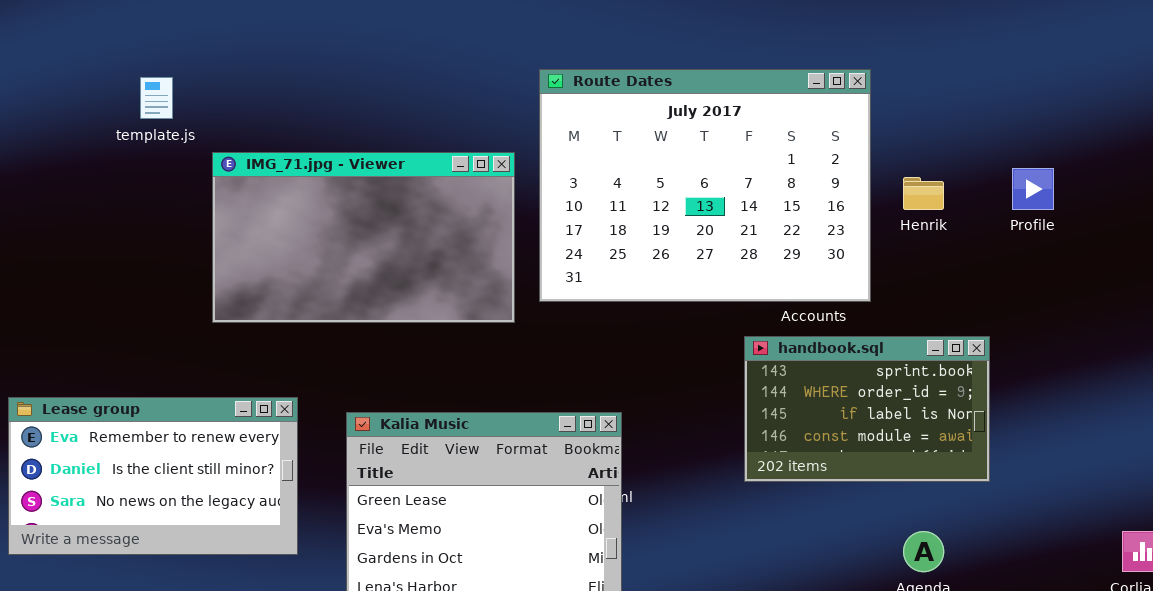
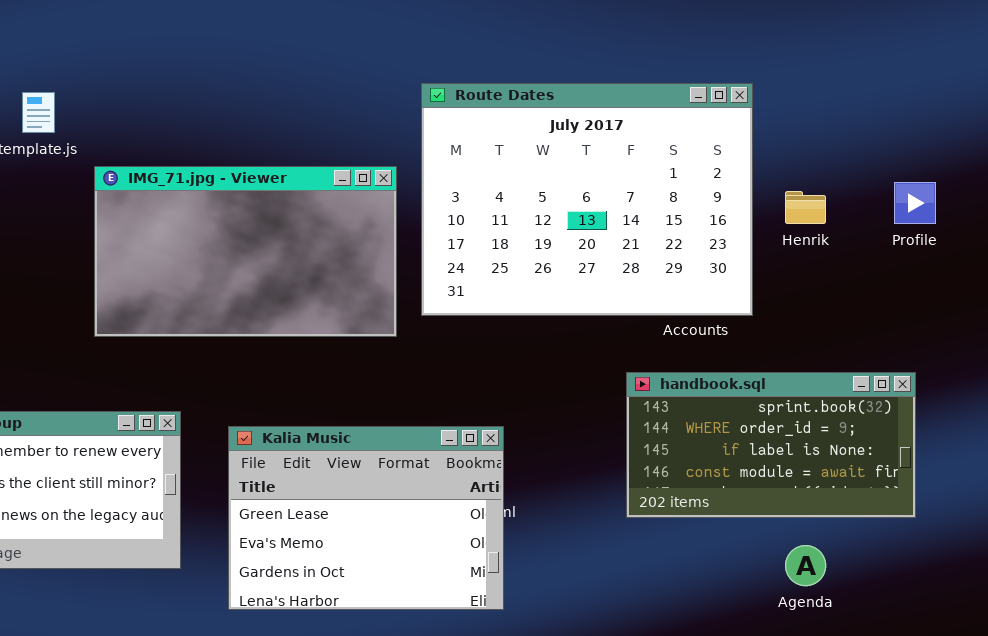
handbook.sql: [744,336,990,482] -> [626,372,916,518], moved, resized

